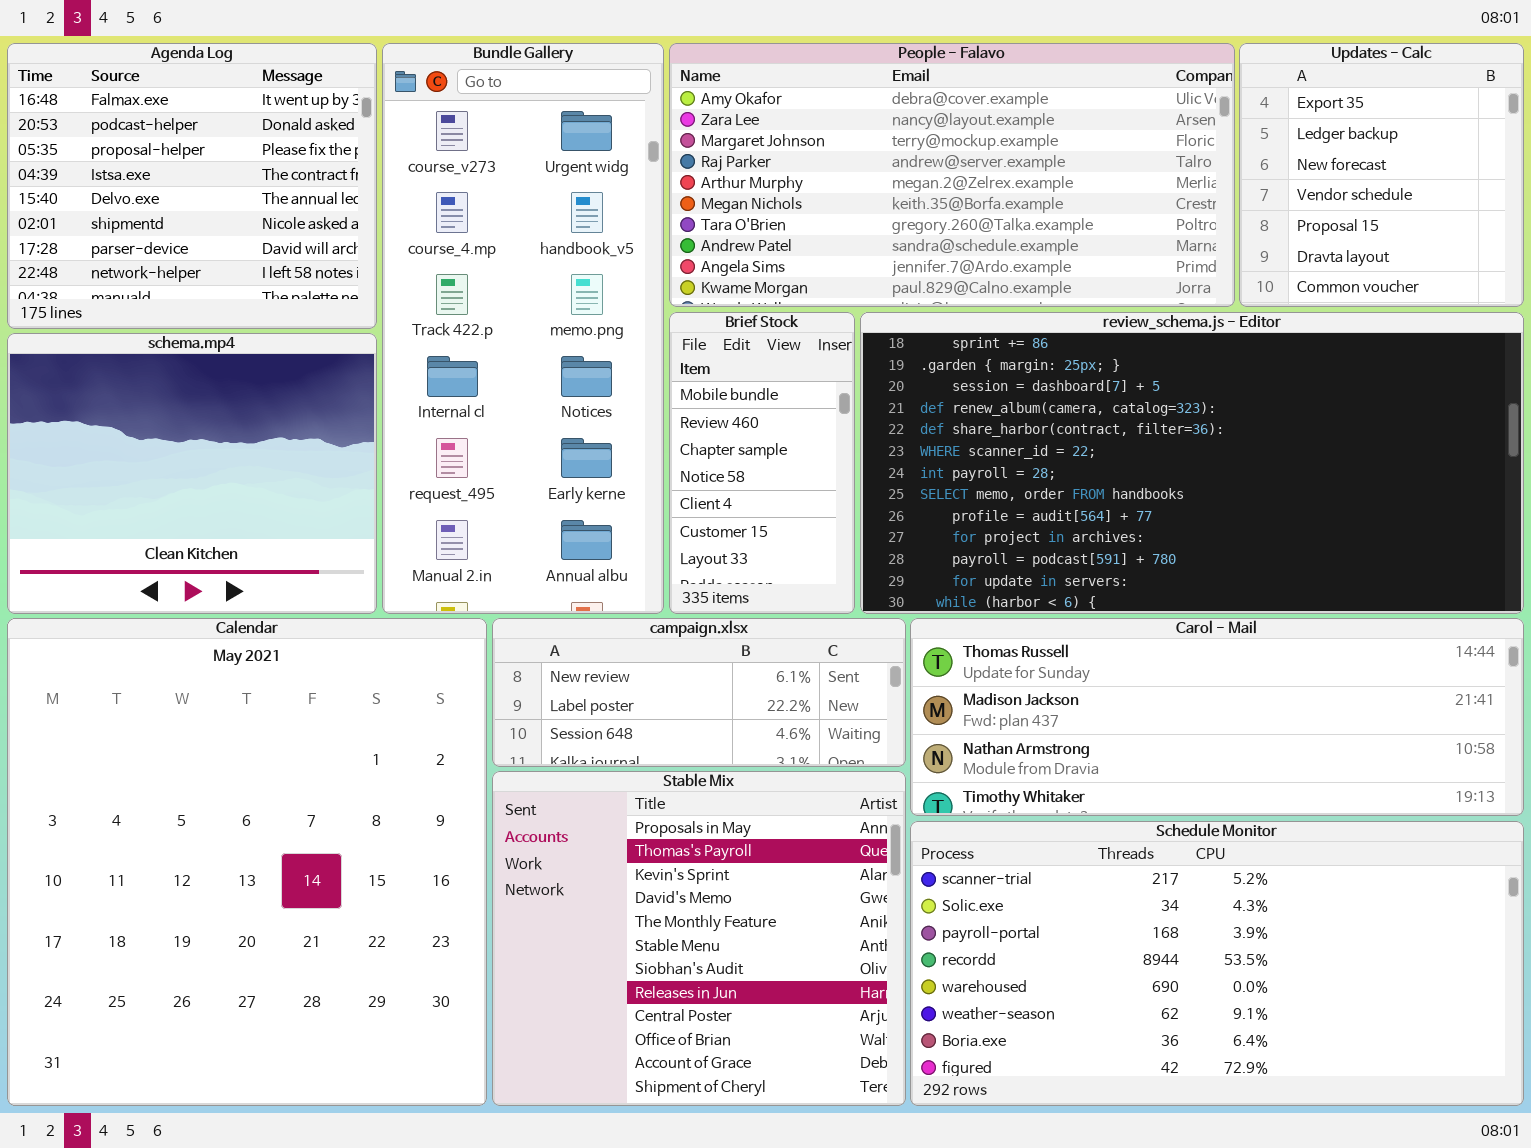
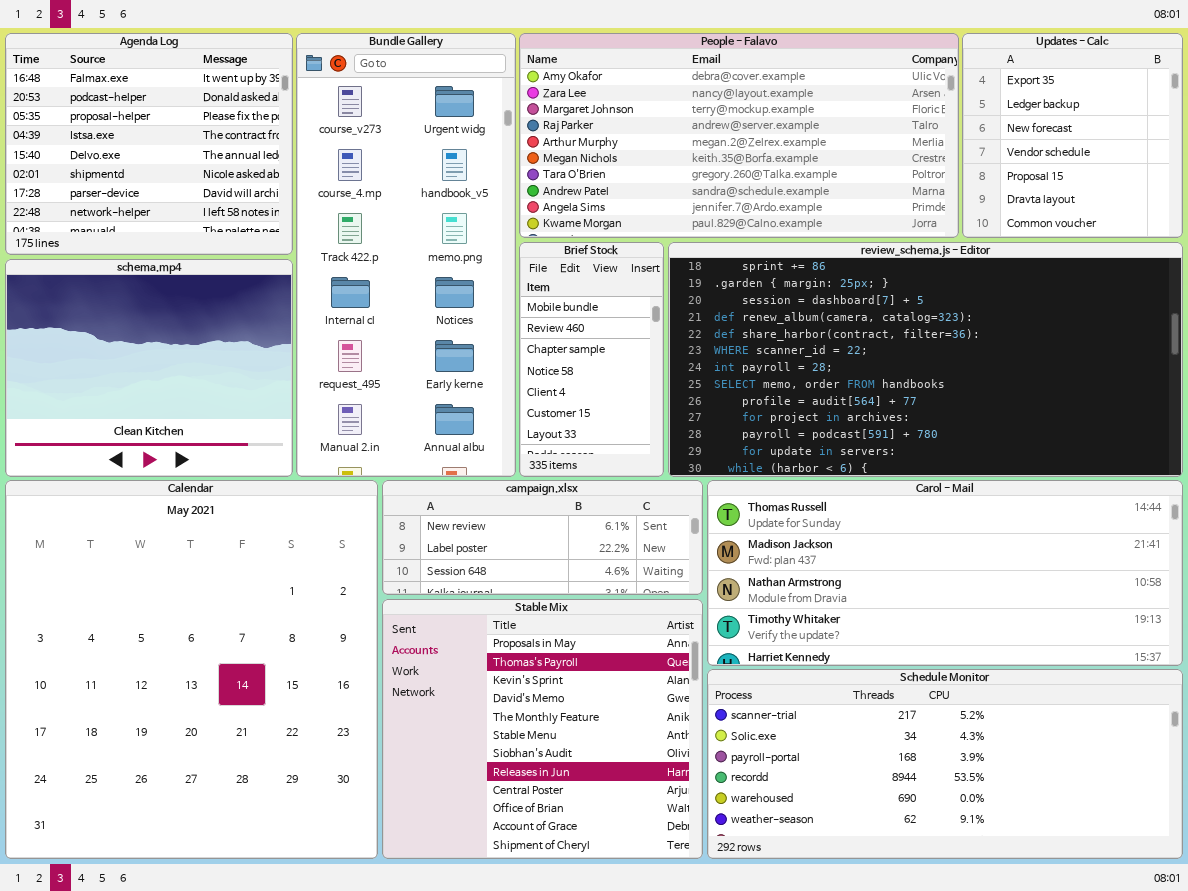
Carol - Mail: [910,618,1524,816] -> [707,480,1183,666], resized
Schedule Monitor: [910,821,1524,1106] -> [707,669,1183,859], resized

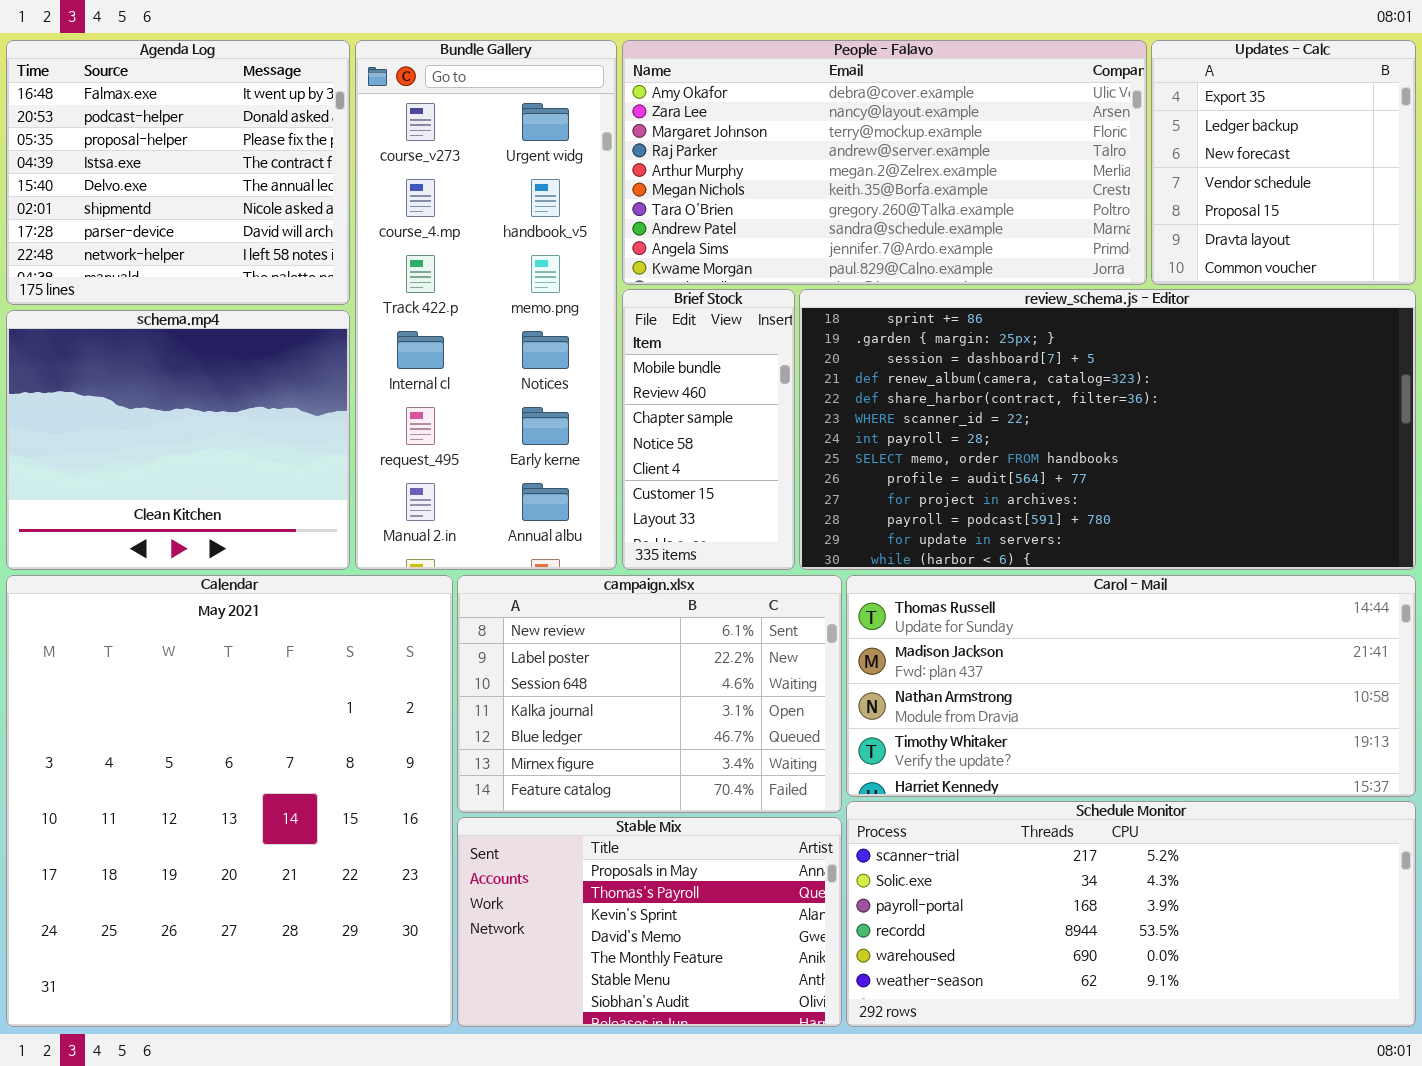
campaign.xlsx: [382,480,703,595] -> [457,575,842,813], resized
Stable Mix: [382,599,703,859] -> [457,817,842,1027], resized

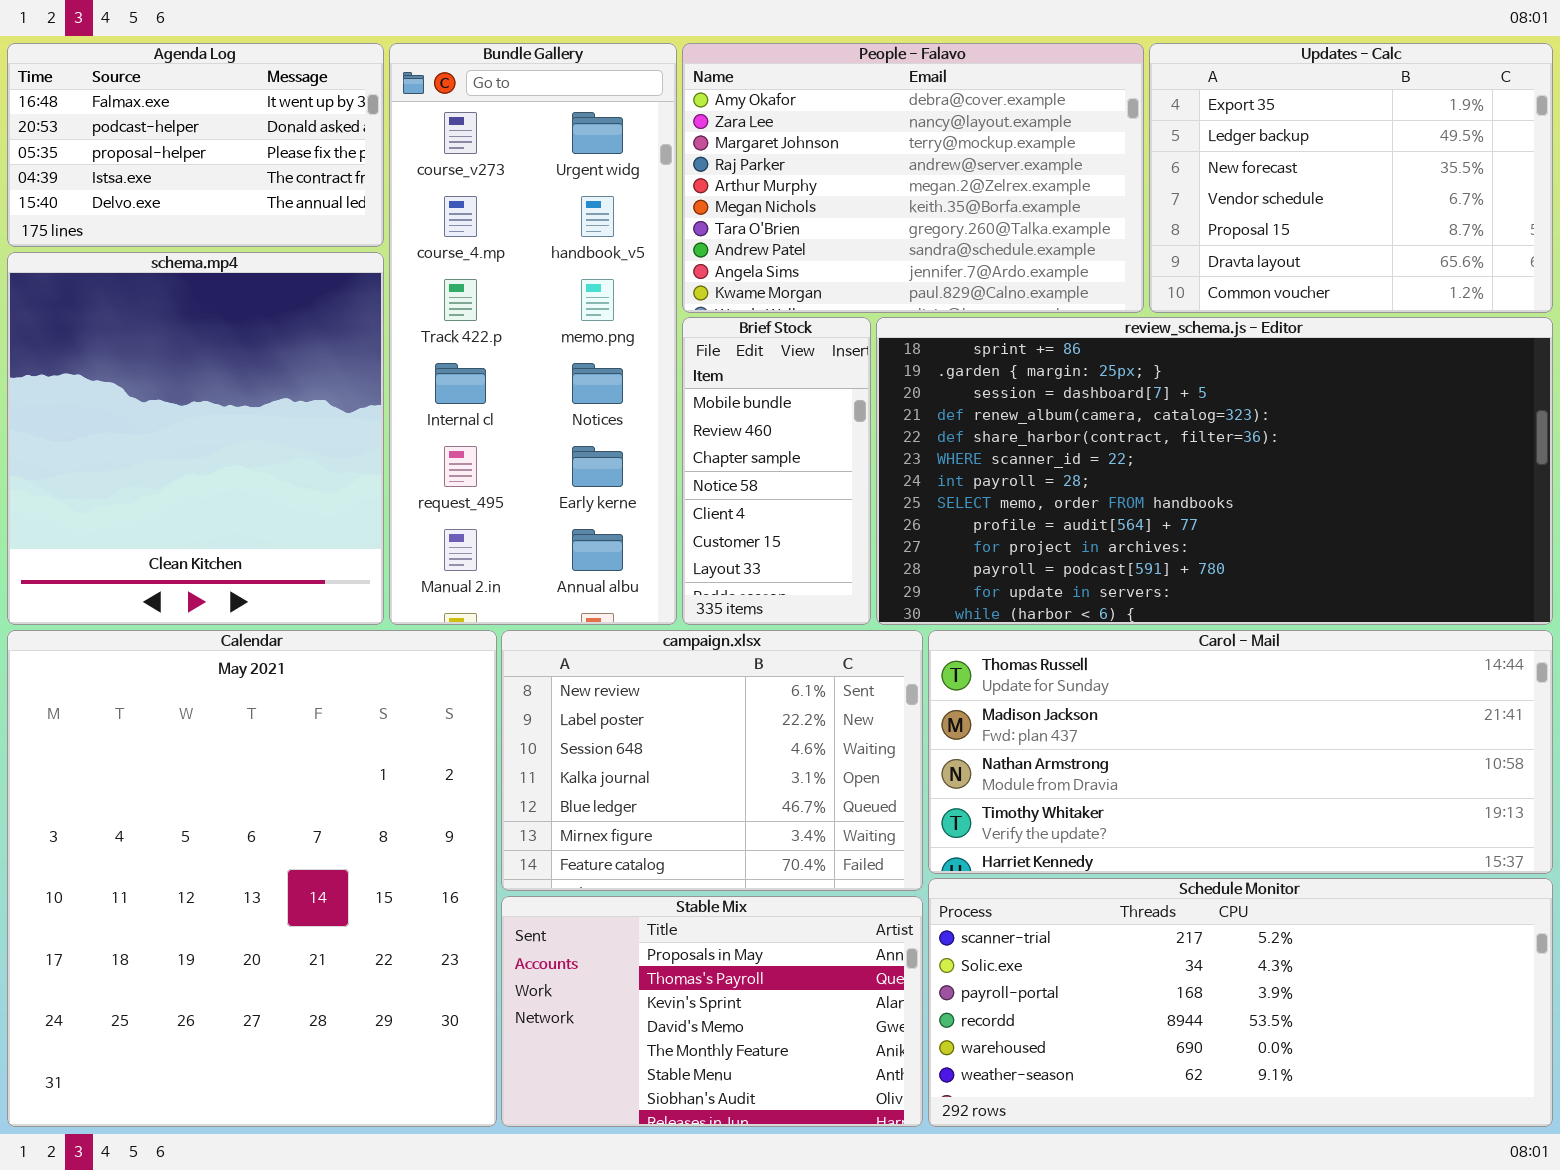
Agenda Log: [6,40,350,305] -> [7,43,384,247], resized
People - Falavo: [622,40,1147,285] -> [682,43,1144,313], resized
Updates - Calc: [1151,40,1416,285] -> [1149,43,1553,313], resized
schema.mp4: [6,310,350,570] -> [7,252,384,625], resized

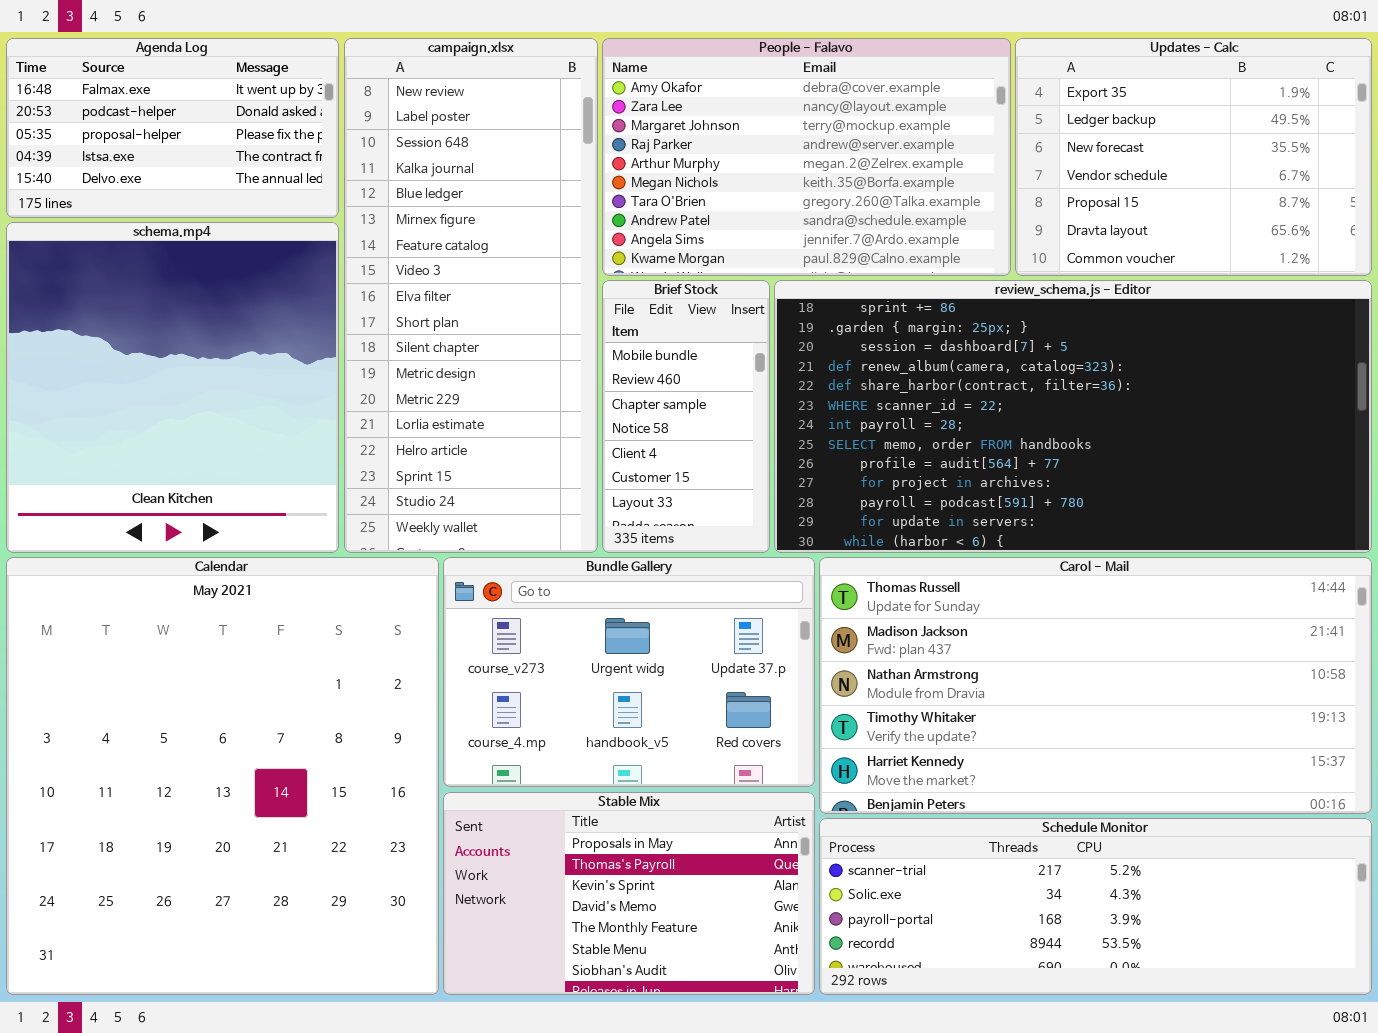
Bundle Gallery: [389,43,677,625] -> [443,557,815,787], moved, resized
campaign.xlsx: [501,630,923,891] -> [344,38,598,553], moved, resized
Carol - Mail: [928,630,1553,874] -> [819,557,1372,814], resized
Schedule Monitor: [928,878,1553,1127] -> [819,818,1372,995], resized

